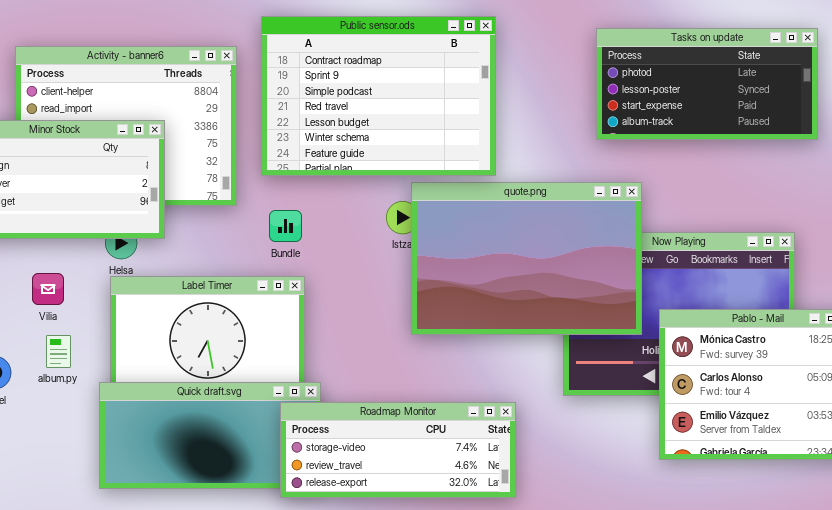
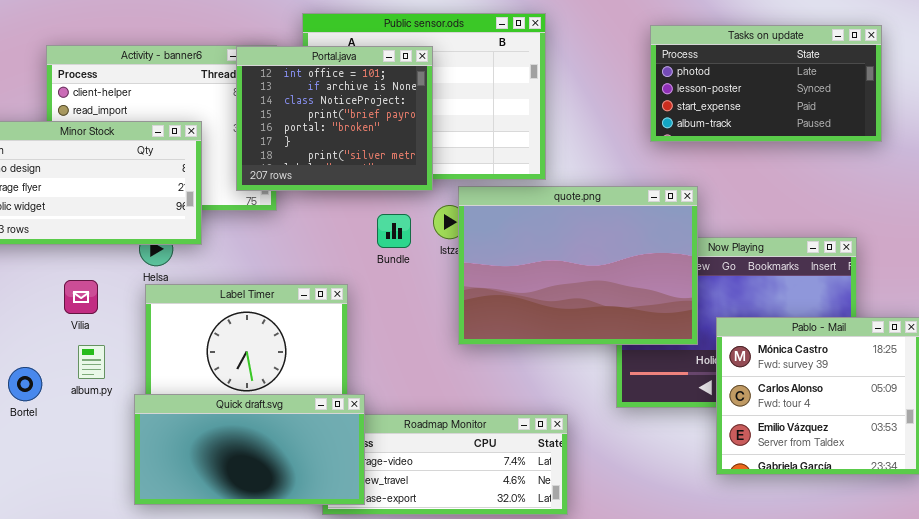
Portal.java: none -> [236,46,433,191], opened
Bundle: [269,210,302,242] -> [377,214,411,248], moved
Quick draft.svg: [99,382,321,489] -> [134,394,365,505], raised

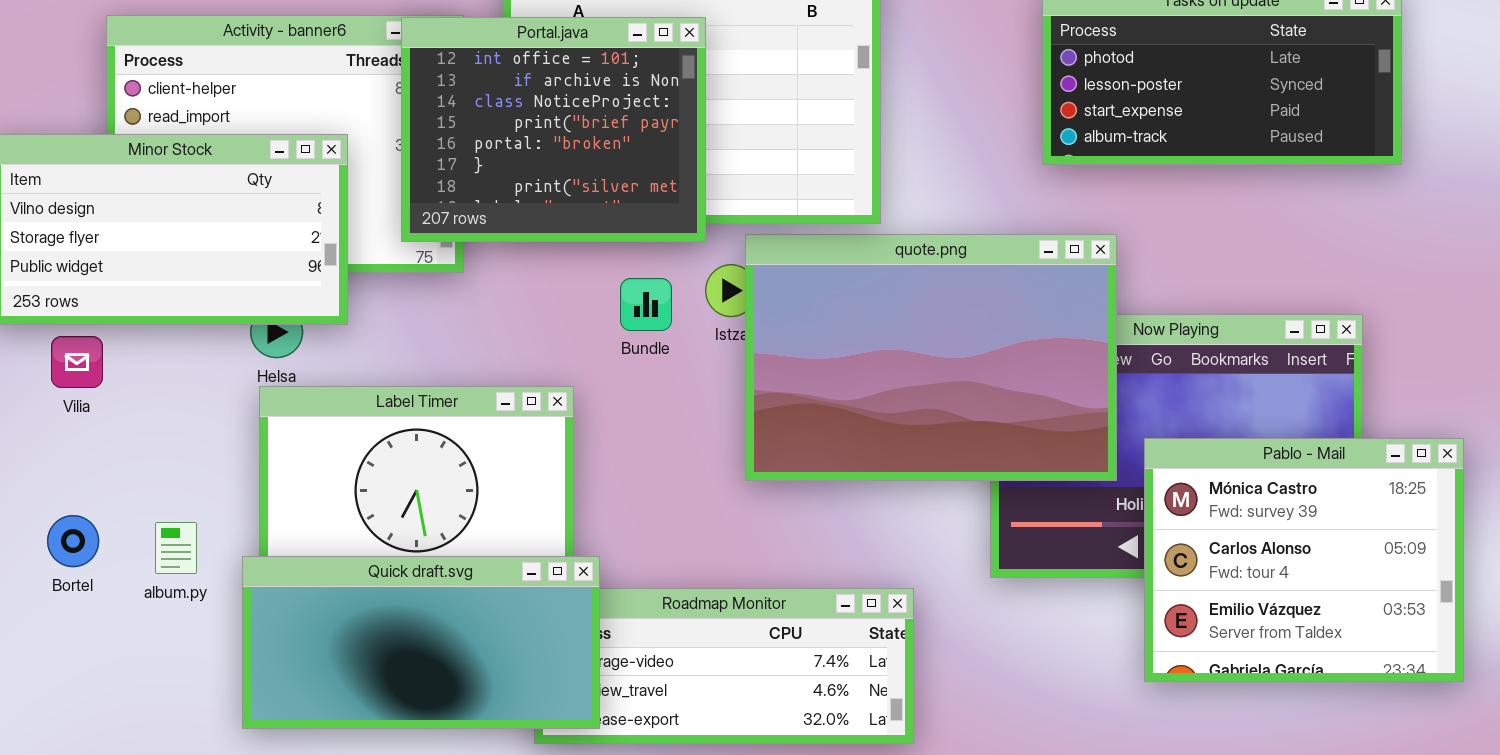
Vilia: [64,280,98,314] -> [51,336,103,388], moved
album.py: [78,345,105,379] -> [155,522,197,574], moved

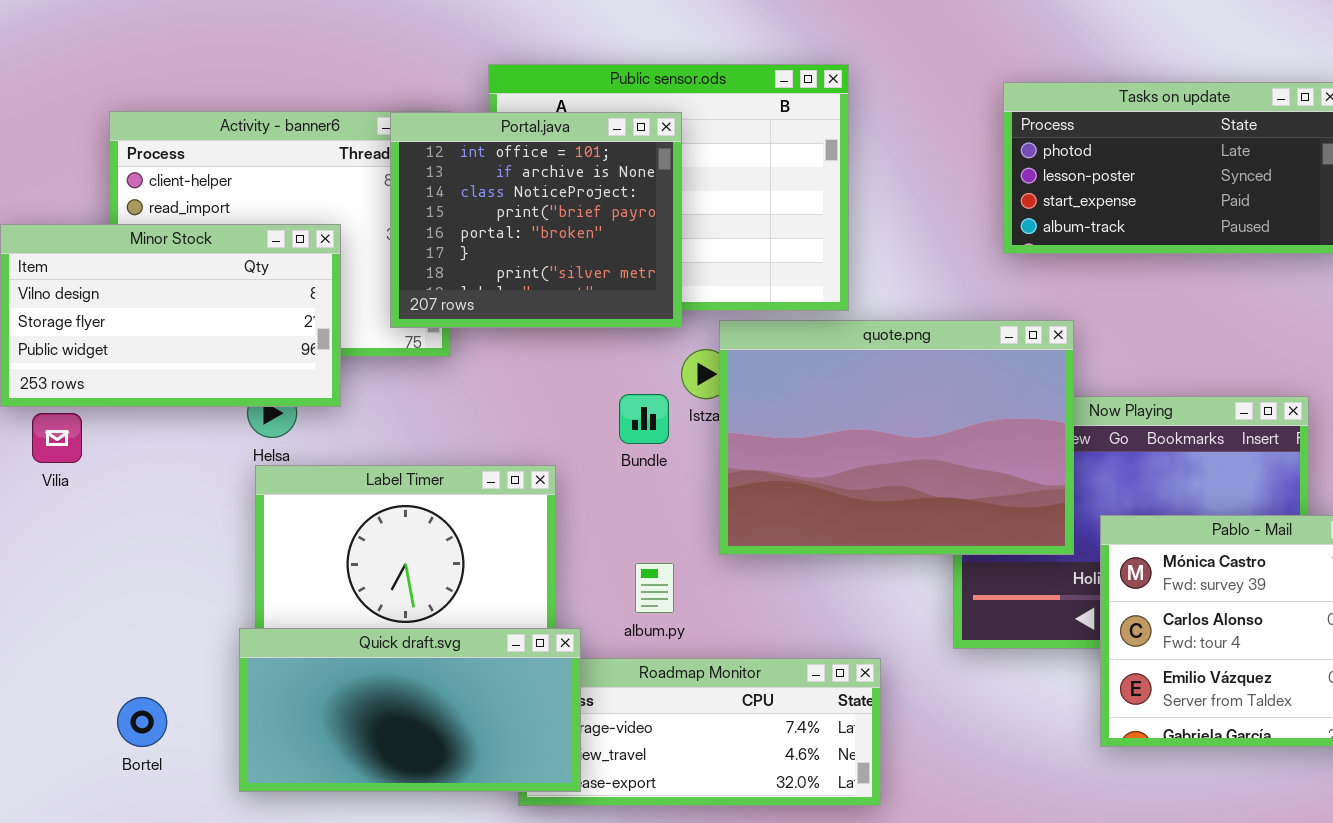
Bundle: [620,278,672,331] -> [619,394,669,444], moved
Vilia: [51,336,103,388] -> [32,413,82,463], moved
Bortel: [47,515,99,567] -> [117,697,167,747], moved
album.py: [155,522,197,574] -> [635,563,674,613], moved

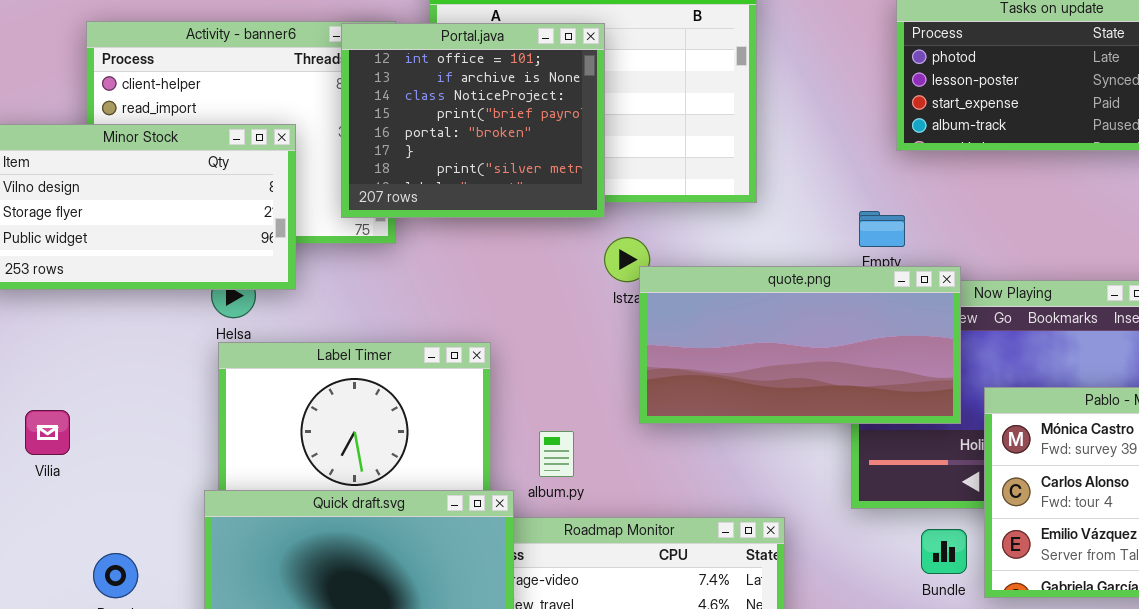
quote.png: [719,320,1074,555] -> [639,266,961,424], resized
Bundle: [619,394,669,444] -> [921,529,967,574], moved
Vilia: [32,413,82,463] -> [25,410,70,455], moved
album.py: [635,563,674,613] -> [539,431,574,477], moved

